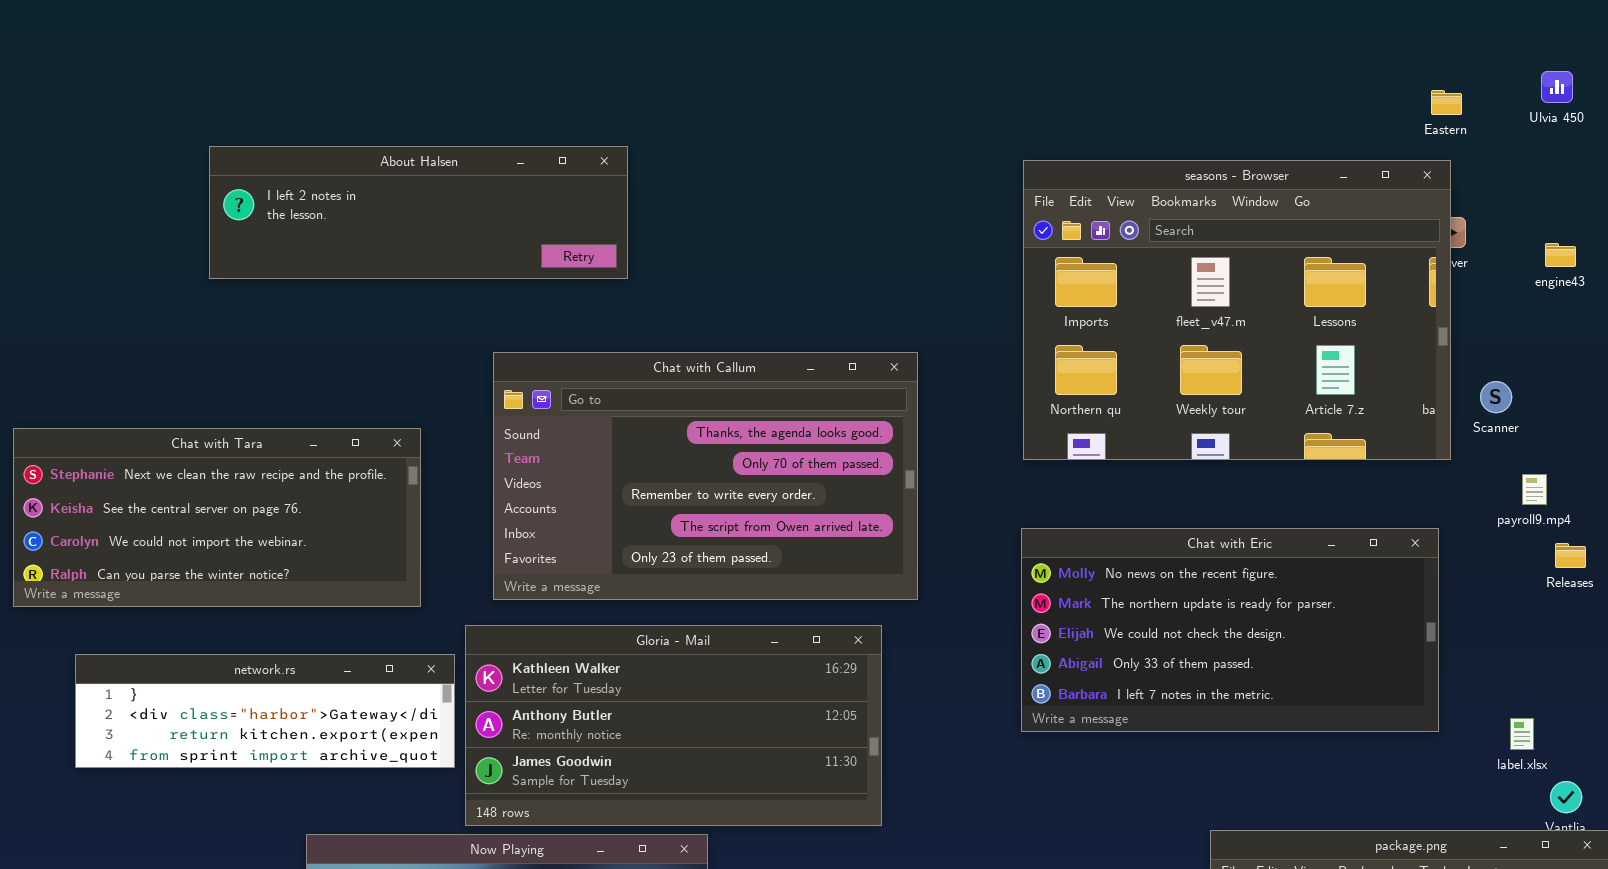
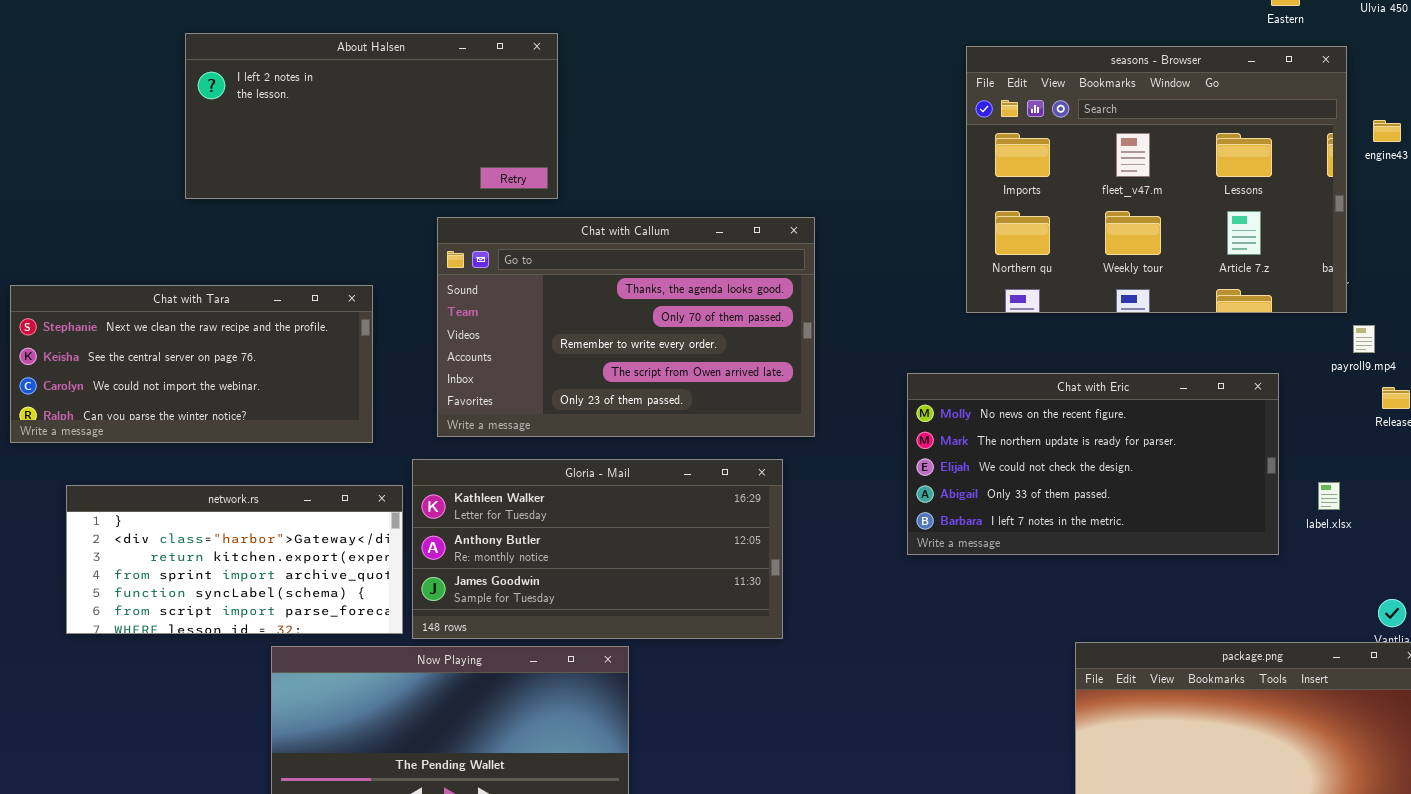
About Halsen: [209,146,628,279] -> [185,33,558,199], resized
seasons - Browser: [1023,160,1451,460] -> [966,46,1347,313], moved
network.rs: [75,654,455,768] -> [66,485,403,634], resized
label.xlsx: [1510,718,1534,750] -> [1318,482,1340,510], moved

